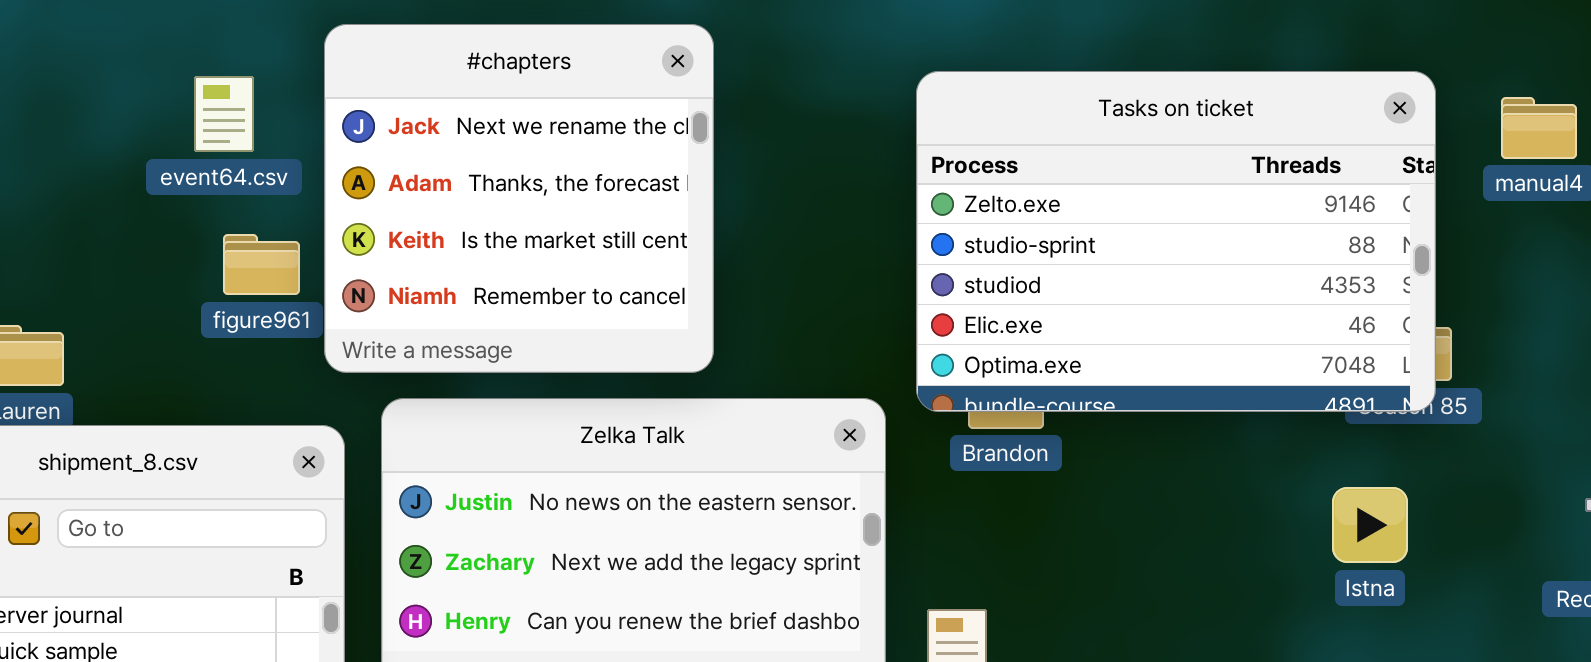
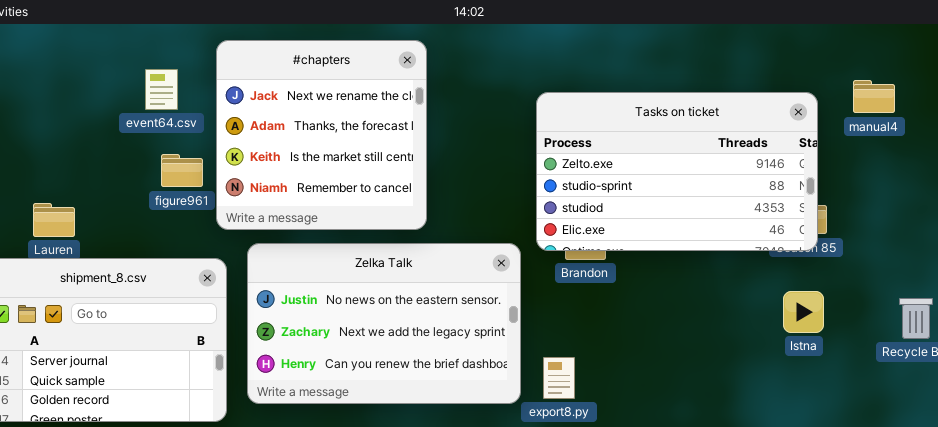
Tasks on ticket: [916,71,1436,412] -> [536,92,818,251], resized
Istna: [1332,487,1408,563] -> [783,291,824,333], moved

